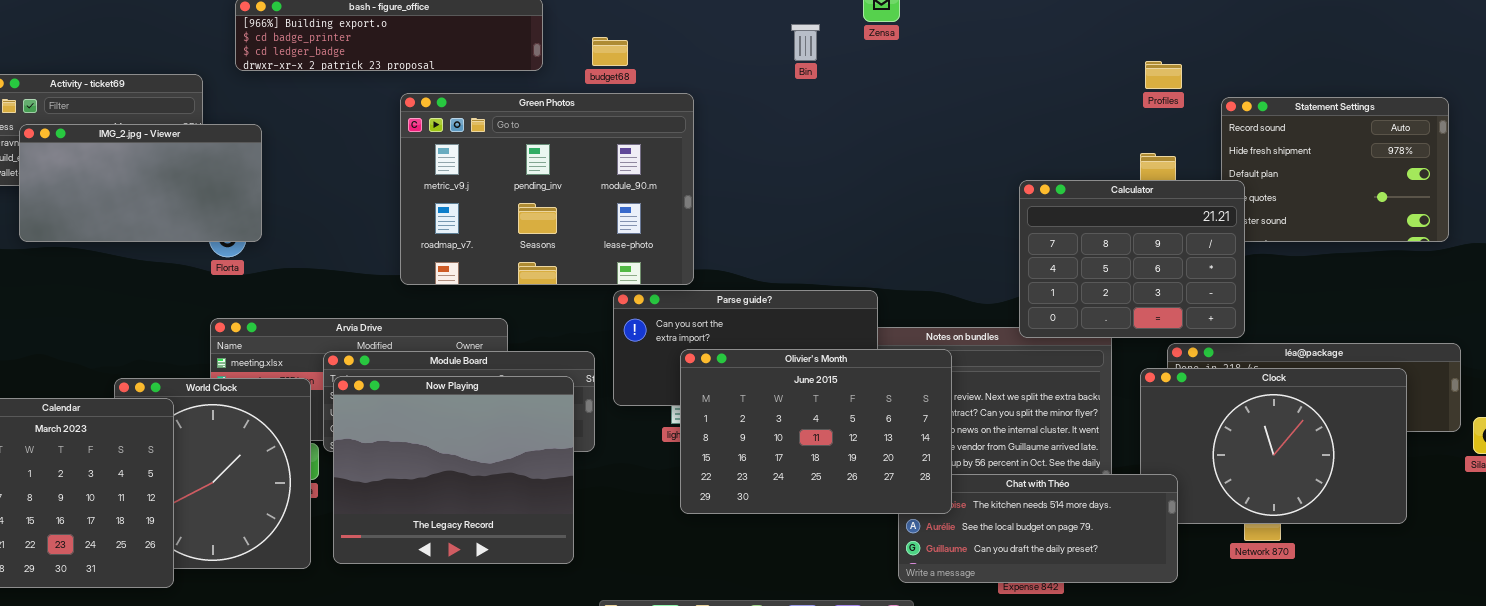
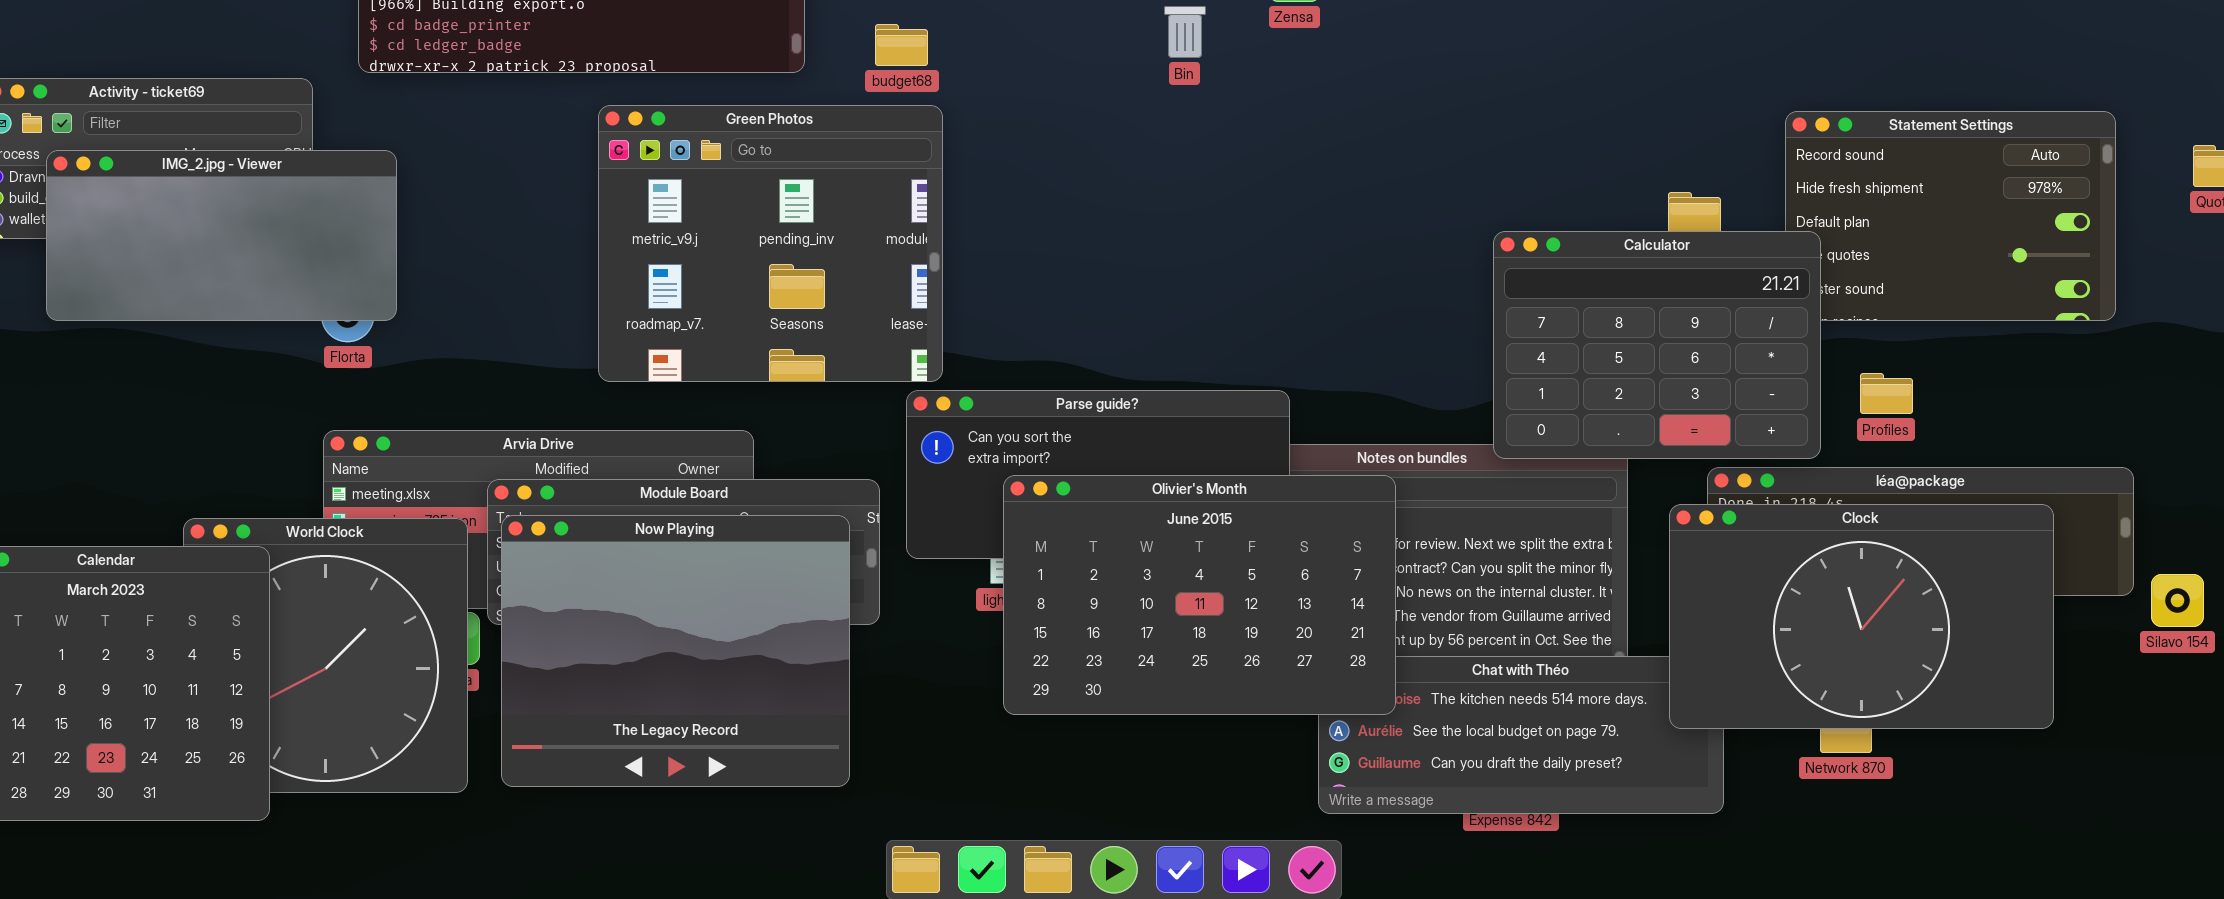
Profiles: [1145,61,1182,89] -> [1860,373,1913,414], moved
Green Photos: [400,93,694,285] -> [598,105,943,382], resized
Clock: [1140,368,1407,524] -> [1669,504,2054,729], raised

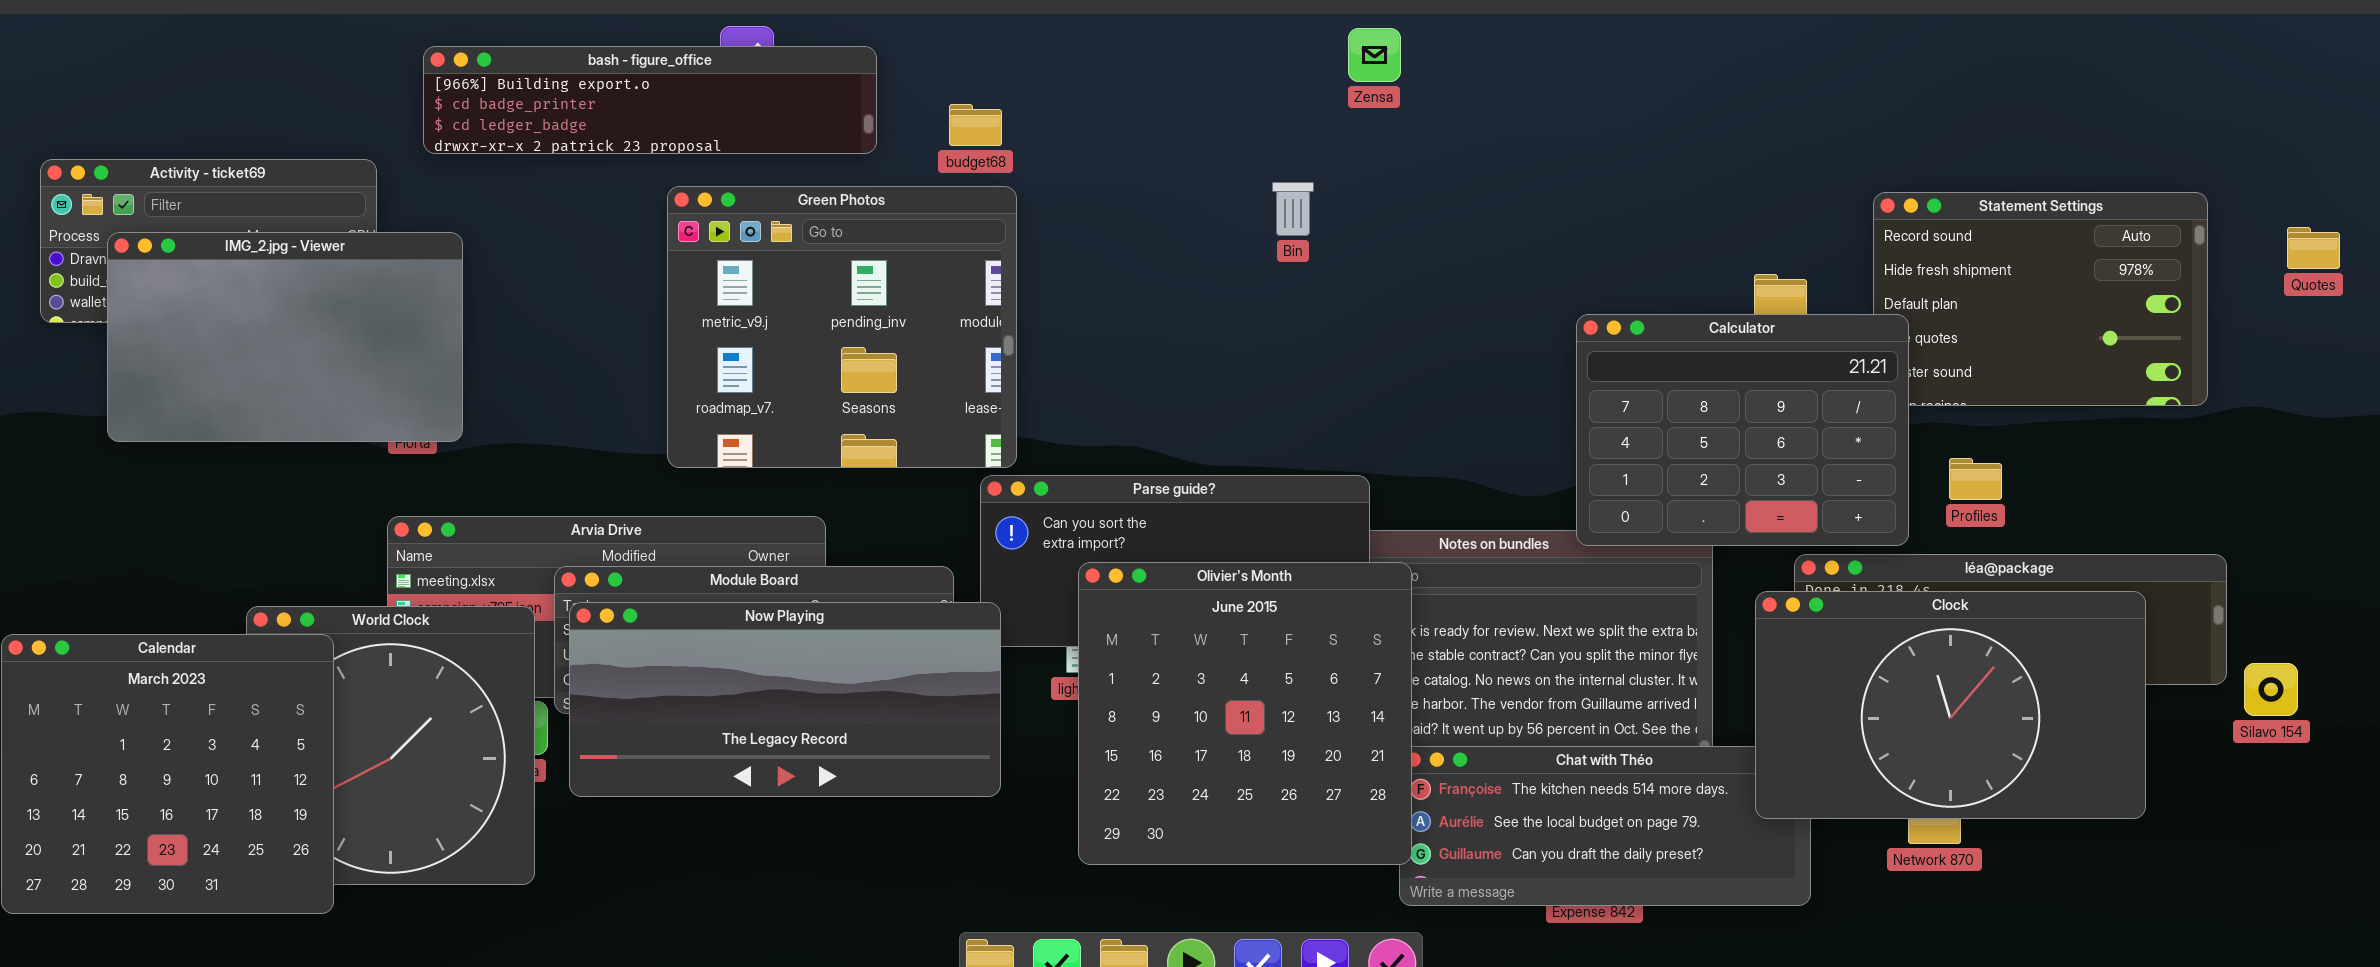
Bin: [1164,6,1206,58] -> [1272,182,1314,236], moved
IMG_2.jpg - Viewer: [46,150,397,321] -> [107,232,463,442], resized
Olivier's Month: [1003,475,1396,715] -> [1078,562,1412,865], resized
Now Playing: [501,515,850,787] -> [569,602,1001,797], resized

